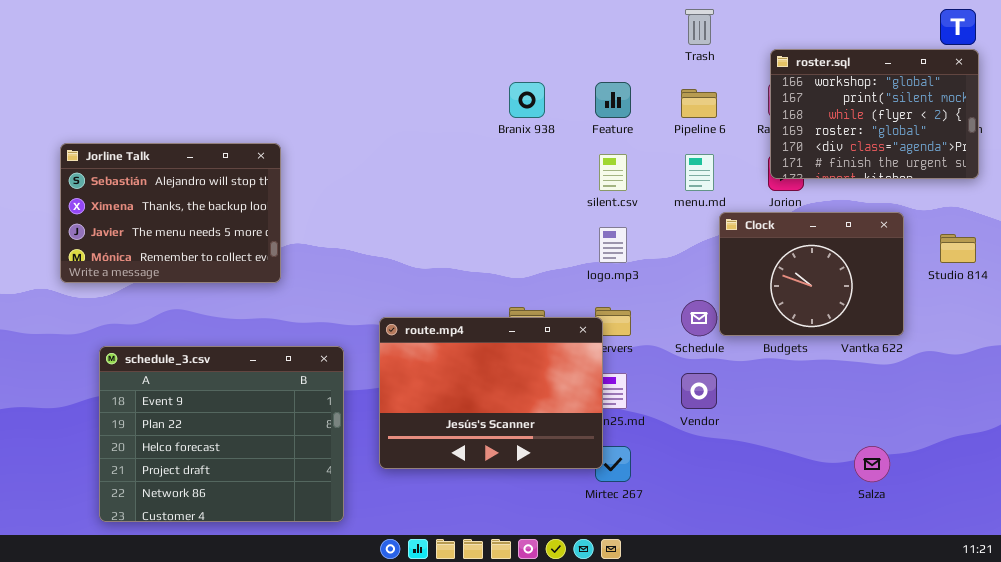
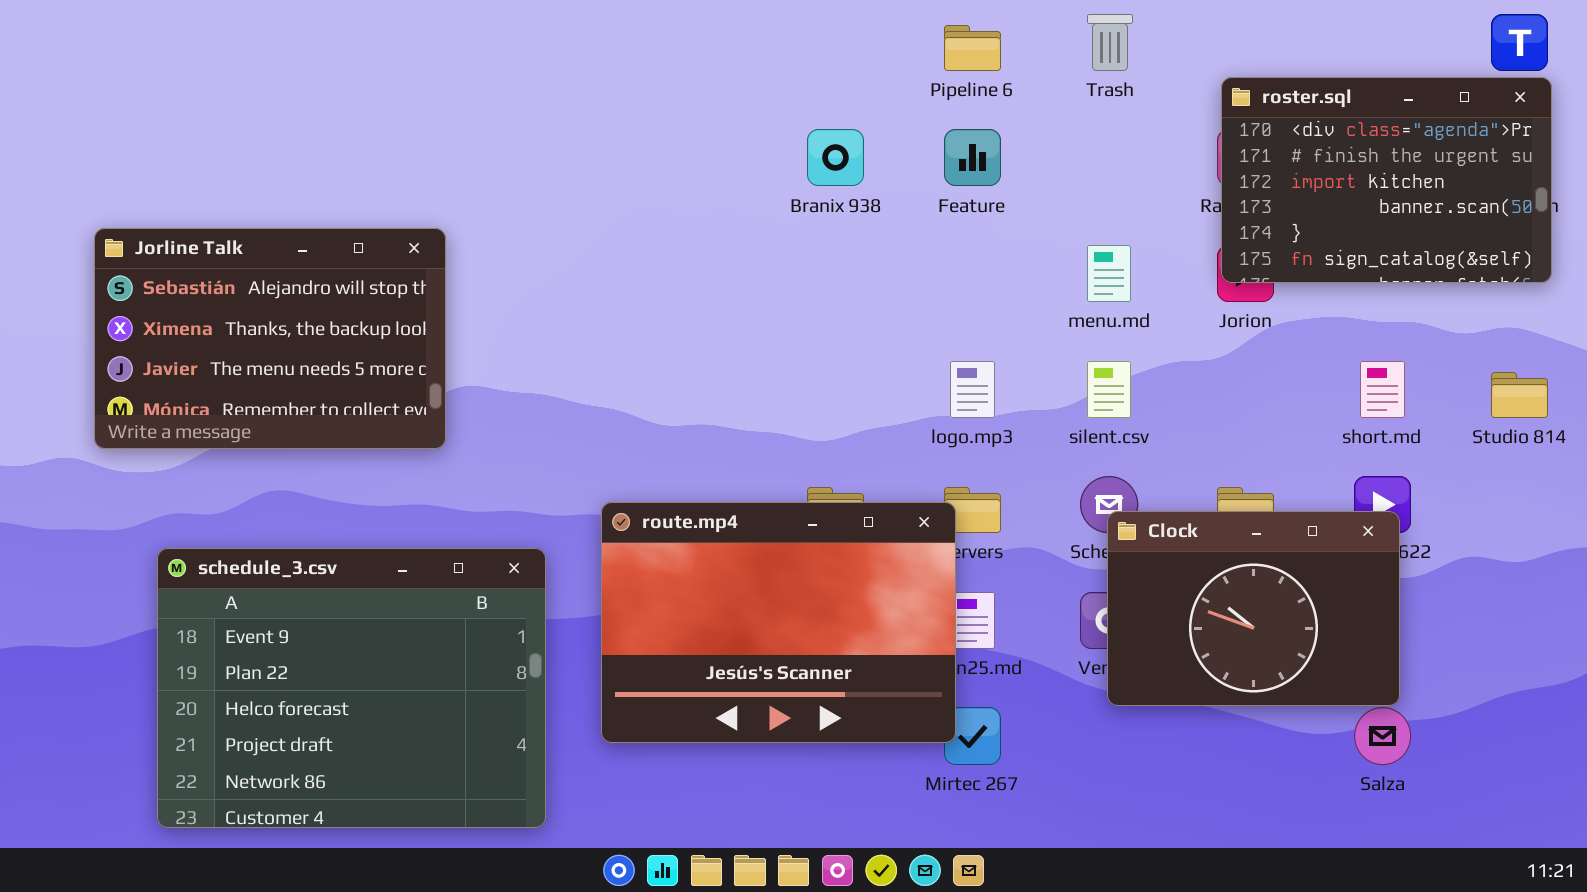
roster.sql: [770,49,979,179] -> [1221,77,1552,283], scrolled down 4 rows
Pipeline 6: [681,89,717,118] -> [944,25,1001,71], moved
silent.csv: [599,154,627,191] -> [1087,361,1131,418], moved
Clock: [719,212,904,336] -> [1107,511,1400,706], moved

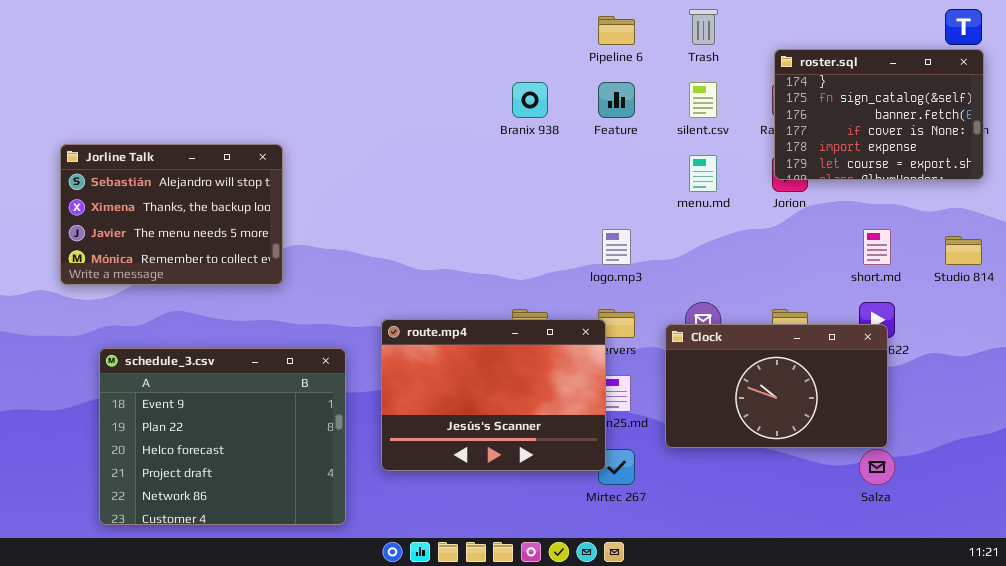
roster.sql: [1221,77,1552,283] -> [774,49,984,180], scrolled down 4 rows
silent.csv: [1087,361,1131,418] -> [689,82,717,118], moved
Clock: [1107,511,1400,706] -> [665,324,888,448], resized

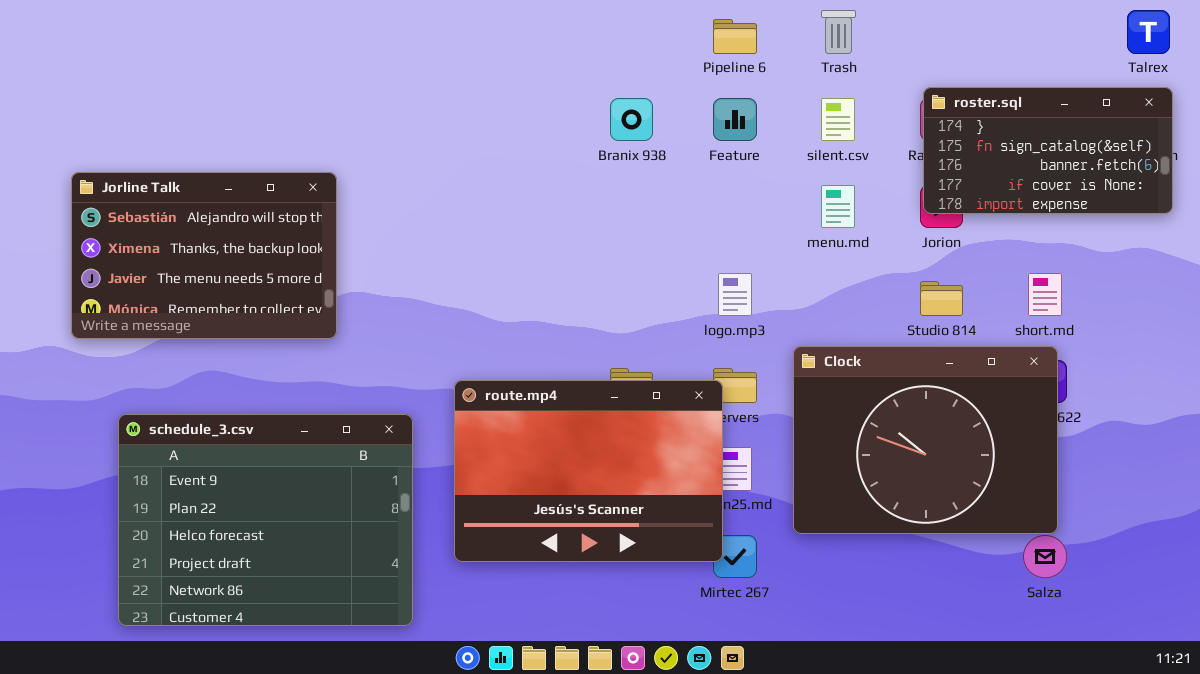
roster.sql: [774,49,984,180] -> [923,87,1173,214], resized
Studio 814: [945,236,982,265] -> [920,281,963,316], moved
Clock: [665,324,888,448] -> [793,346,1058,534], resized

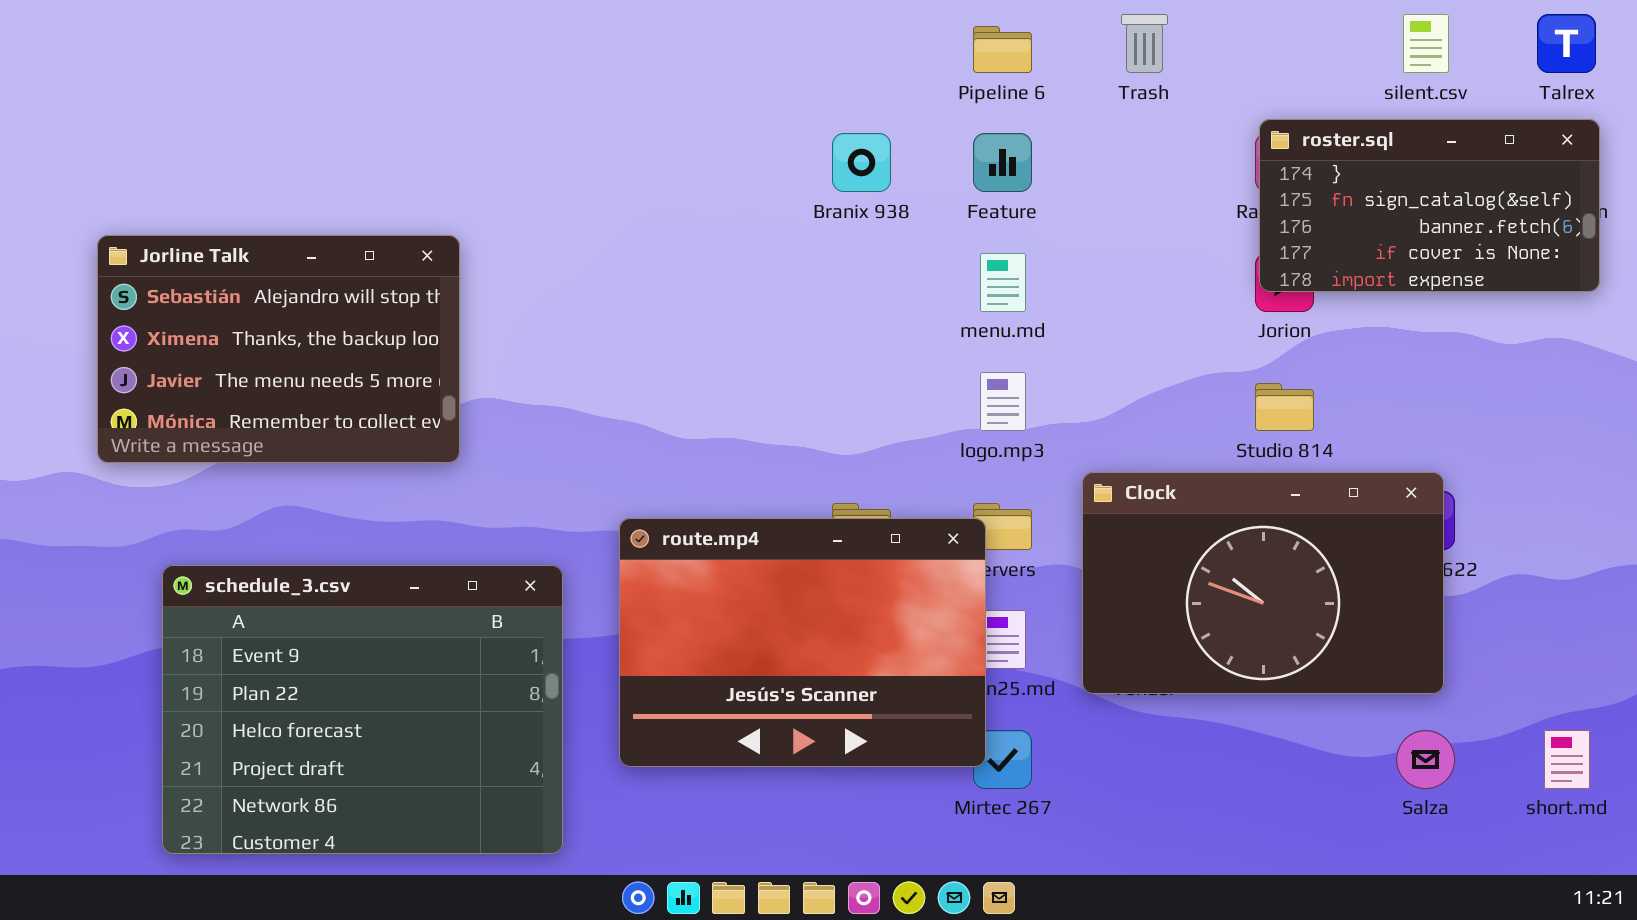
silent.csv: [821,98,855,141] -> [1403,14,1449,73], moved
menu.md: [821,185,855,228] -> [980,253,1026,312], moved
short.md: [1028,273,1062,316] -> [1544,730,1590,789], moved
Clock: [793,346,1058,534] -> [1082,472,1444,694], resized

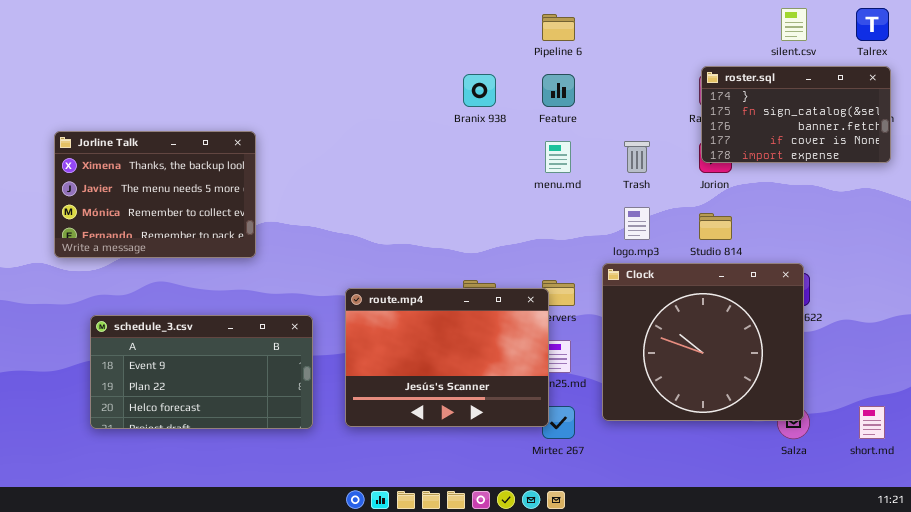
Trash: [1121,14,1168,73] -> [624,141,650,173], moved
Jorline Talk: [97,235,460,463] -> [54,131,256,258], scrolled down 1 row
logo.mp3: [980,372,1026,431] -> [624,207,650,240], moved
Clock: [1082,472,1444,694] -> [602,263,804,421], resized
schedule_3.csv: [162,565,563,854] -> [90,315,313,429], resized

